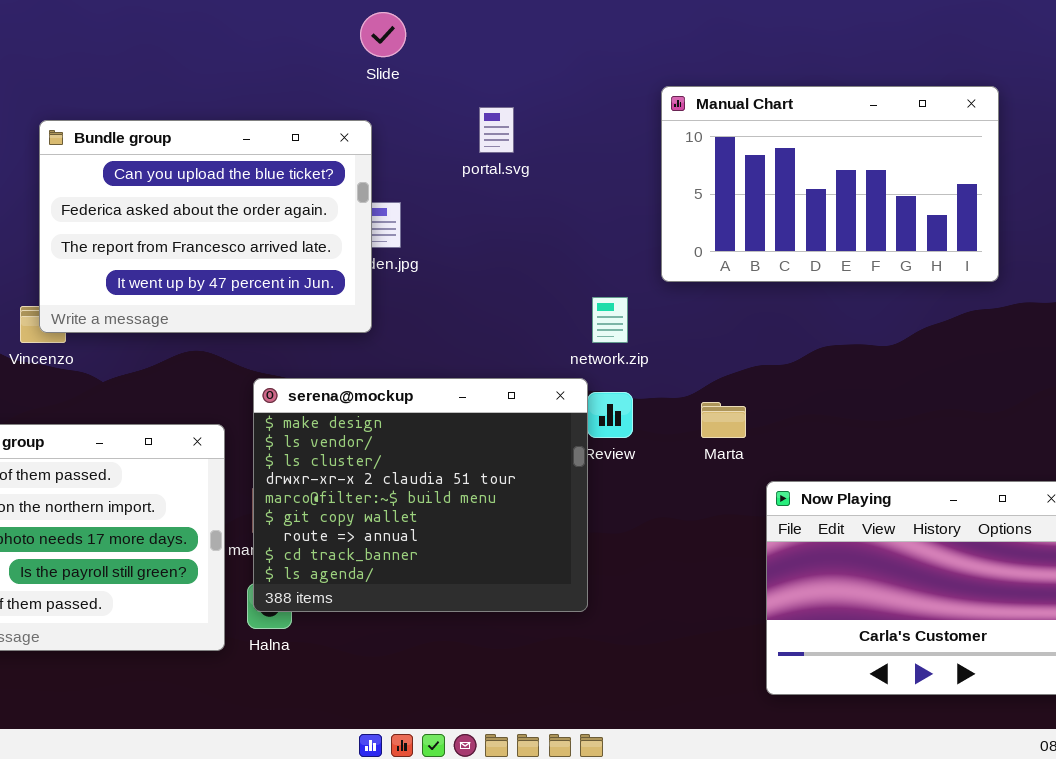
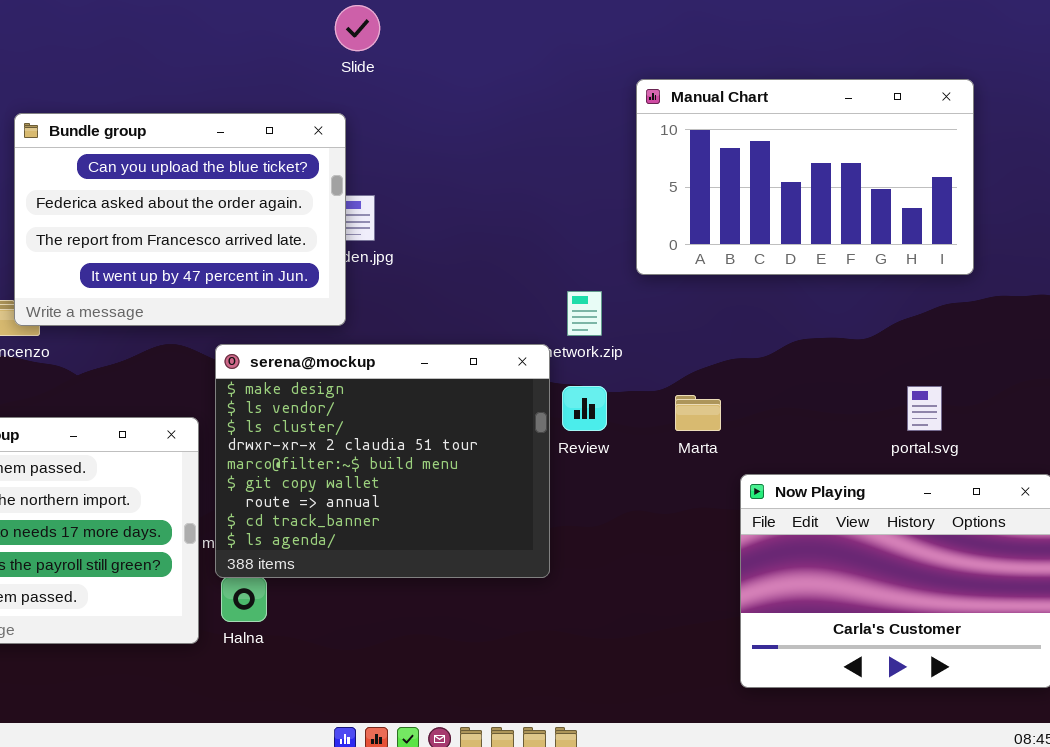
portal.svg: [479,107,514,153] -> [907,386,942,431], moved
serena@mockup: [253,378,588,612] -> [215,344,550,578], moved

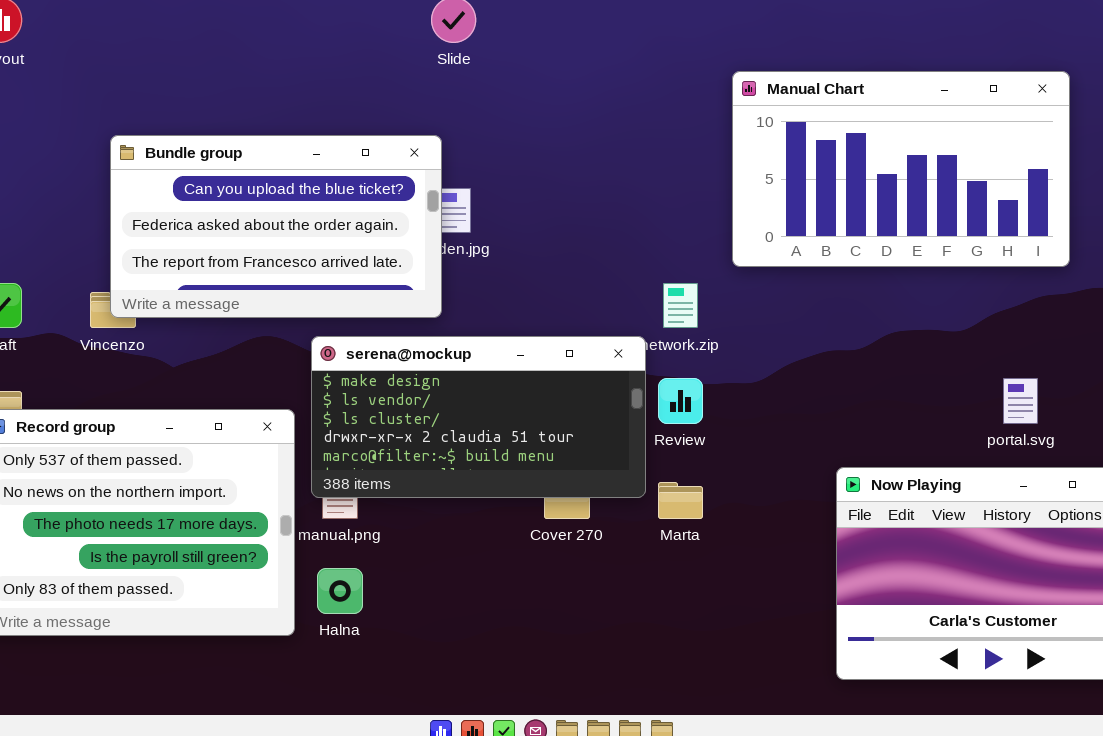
Bundle group: [14,113,346,326] -> [110,135,442,318], resized
serena@mockup: [215,344,550,578] -> [311,336,646,498], resized
Marta: [675,395,721,431] -> [658,482,703,519], moved

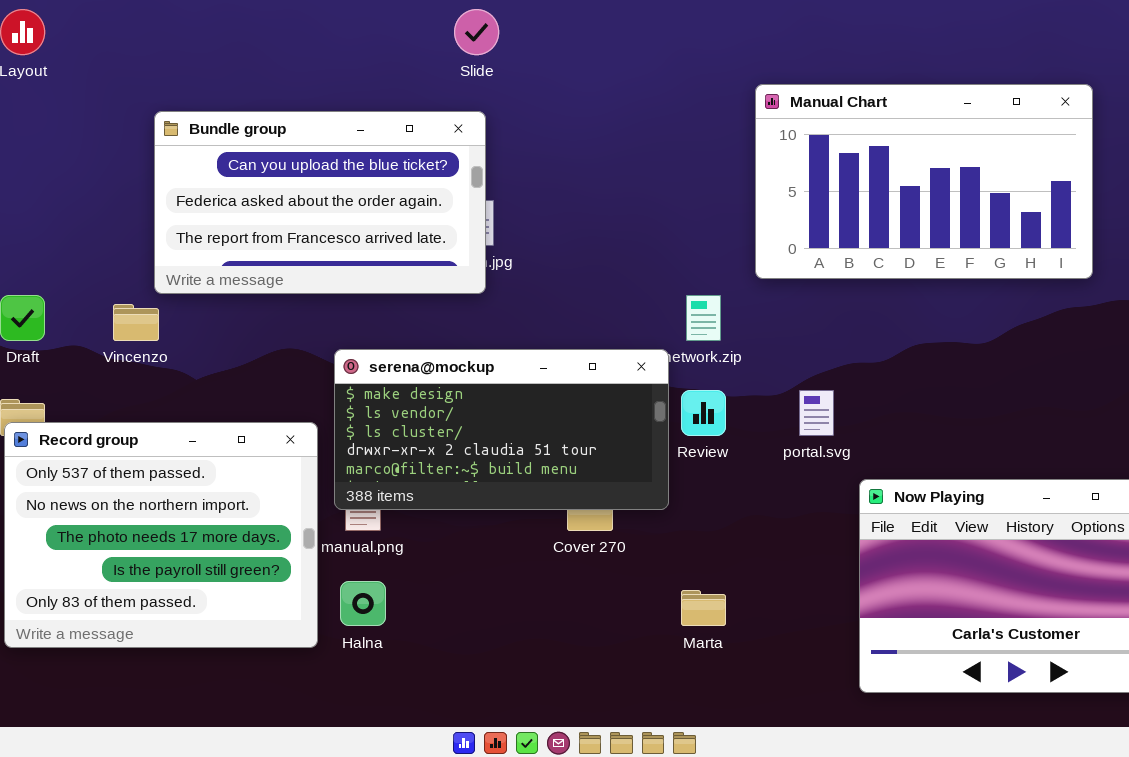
Bundle group: [110,135,442,318] -> [154,111,486,294], moved
portal.svg: [1003,378,1038,424] -> [799,390,834,436], moved
Marta: [658,482,703,519] -> [681,590,726,626], moved

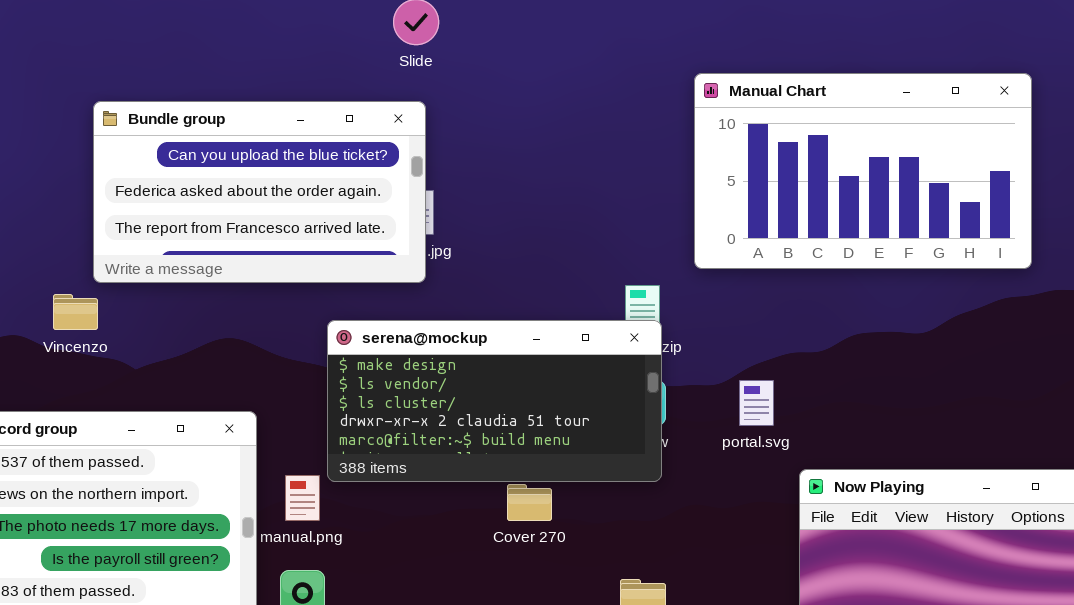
serena@mockup: [334,349,669,510] -> [327,320,662,482], moved

